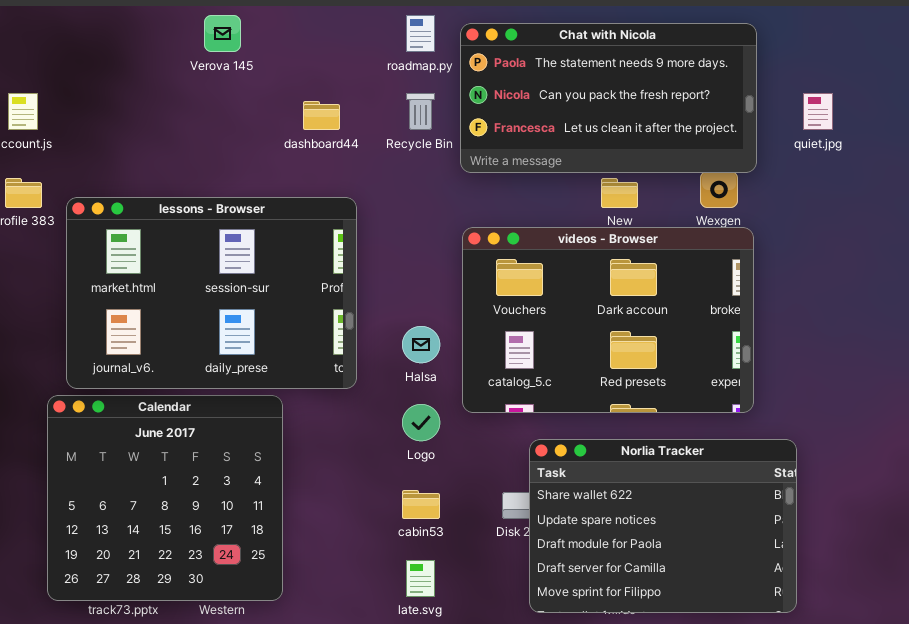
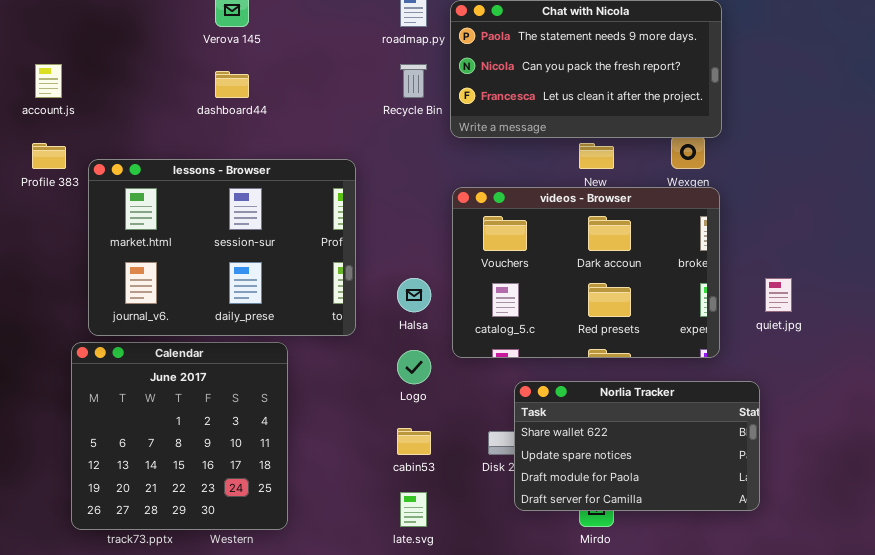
quiet.jpg: [803,93,833,130] -> [765,278,792,312], moved
dashboard44: [303,101,340,130] -> [215,71,249,98], moved
Norlia Tracker: [529,439,797,613] -> [514,381,760,511], resized

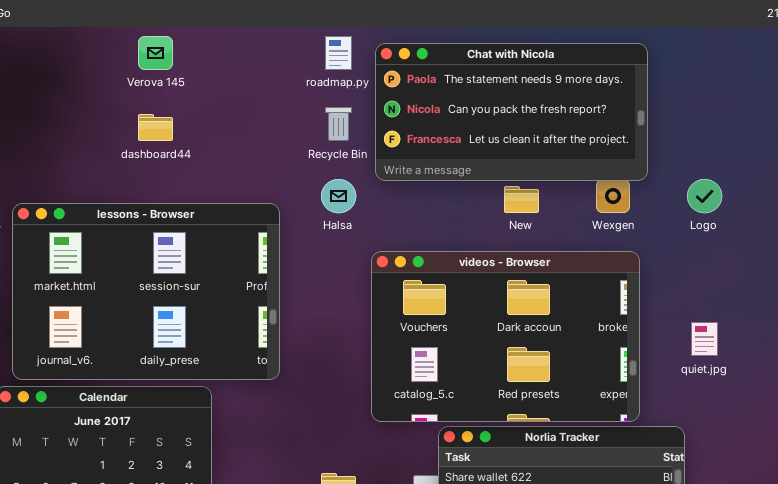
videos - Browser: [452,187,720,358] -> [371,251,640,422], moved
Halsa: [397,278,431,312] -> [321,179,356,213], moved
Logo: [397,350,431,384] -> [687,179,722,213], moved

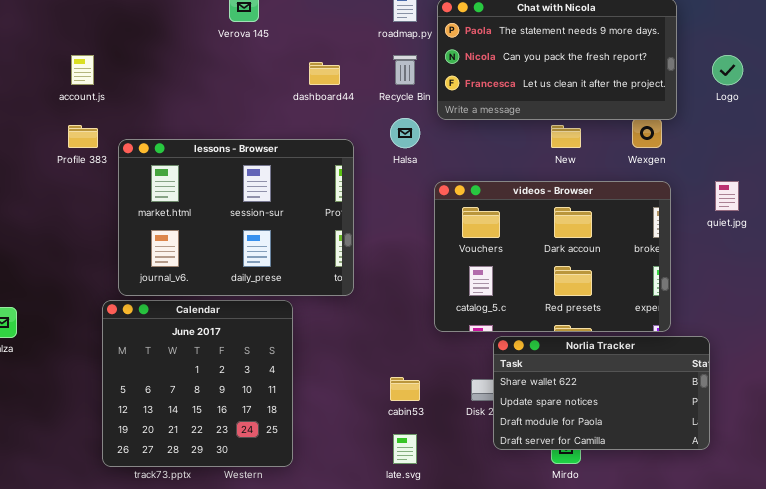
dashboard44: [138,114,173,141] -> [309,62,340,85], moved
Logo: [687,179,722,213] -> [712,55,743,85], moved
quiet.jpg: [691,322,718,356] -> [715,181,739,211], moved

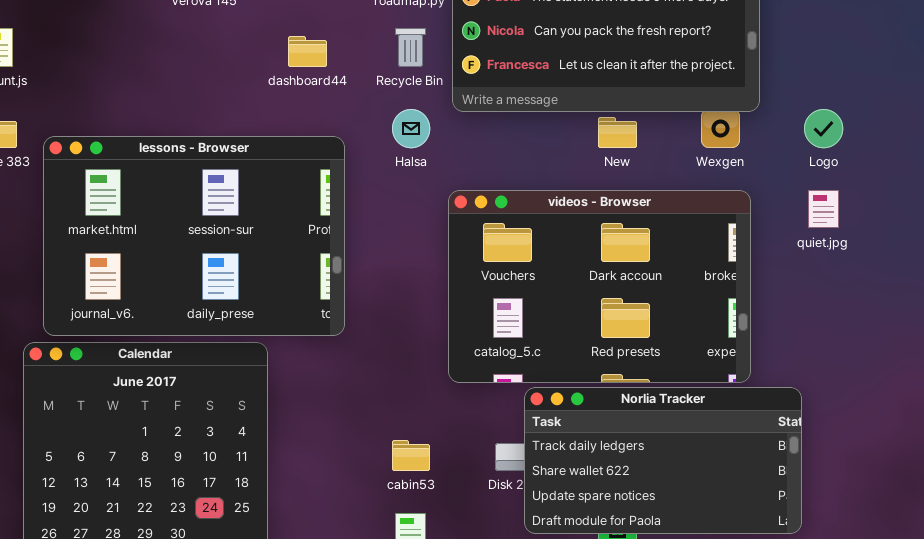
Logo: [712,55,743,85] -> [804,109,843,148], moved
Norlia Tracker: [493,336,710,450] -> [524,387,802,534], scrolled up 1 row

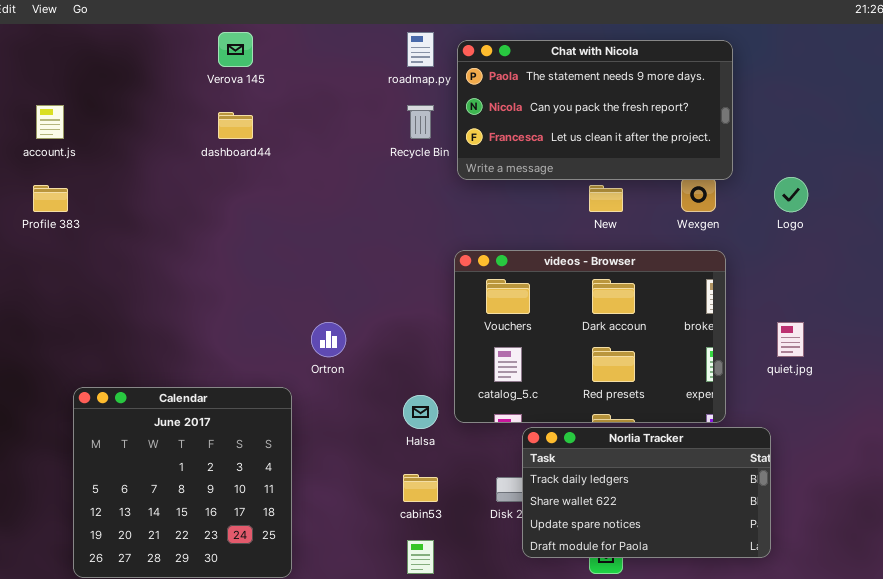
dashboard44: [288,36,327,67] -> [218,112,253,139], moved
Halsa: [392,109,430,148] -> [403,395,438,429], moved
lessons - Browser: [43,136,345,336] -> none, closed
quiet.jpg: [808,190,839,228] -> [777,322,804,357], moved

